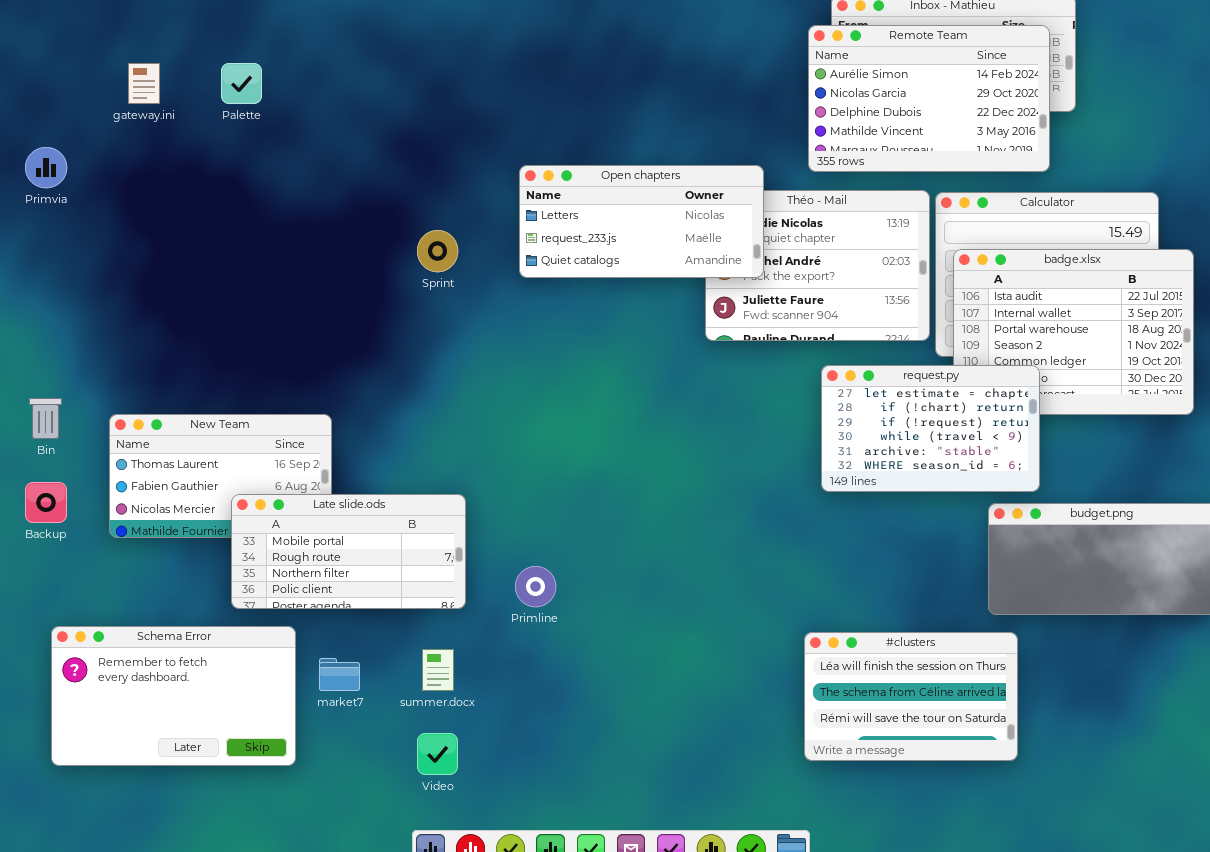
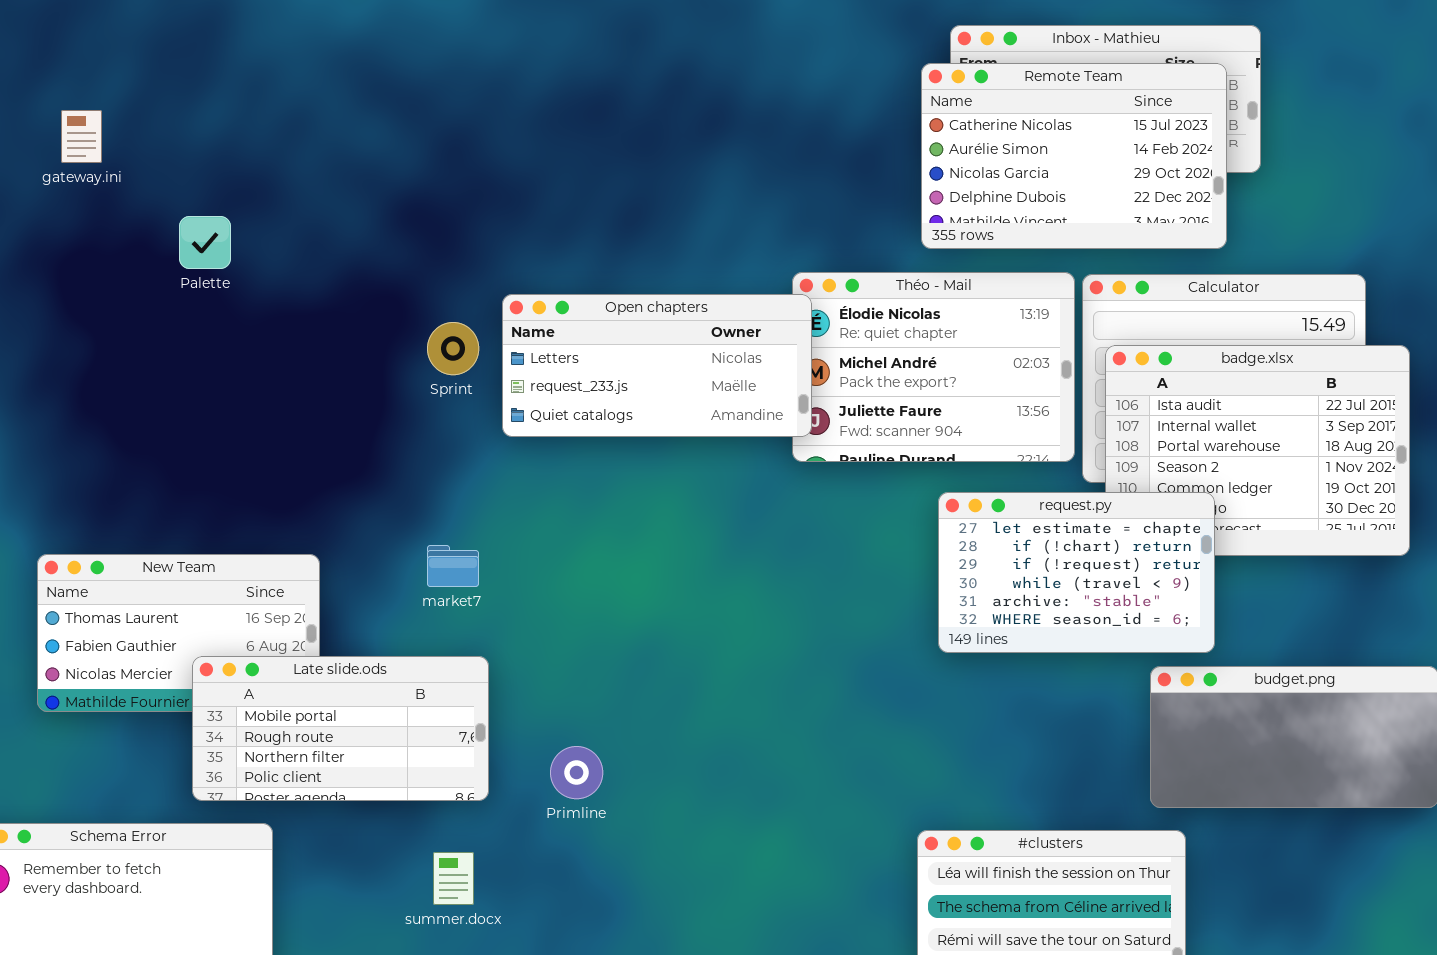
Remote Team: [808,25,1050,172] -> [921,63,1227,249], scrolled up 1 row
Palette: [221,63,262,104] -> [179,216,231,269], moved
Open chapters: [519,165,764,278] -> [502,294,812,437], moved
market7: [319,658,360,691] -> [427,545,479,587], moved

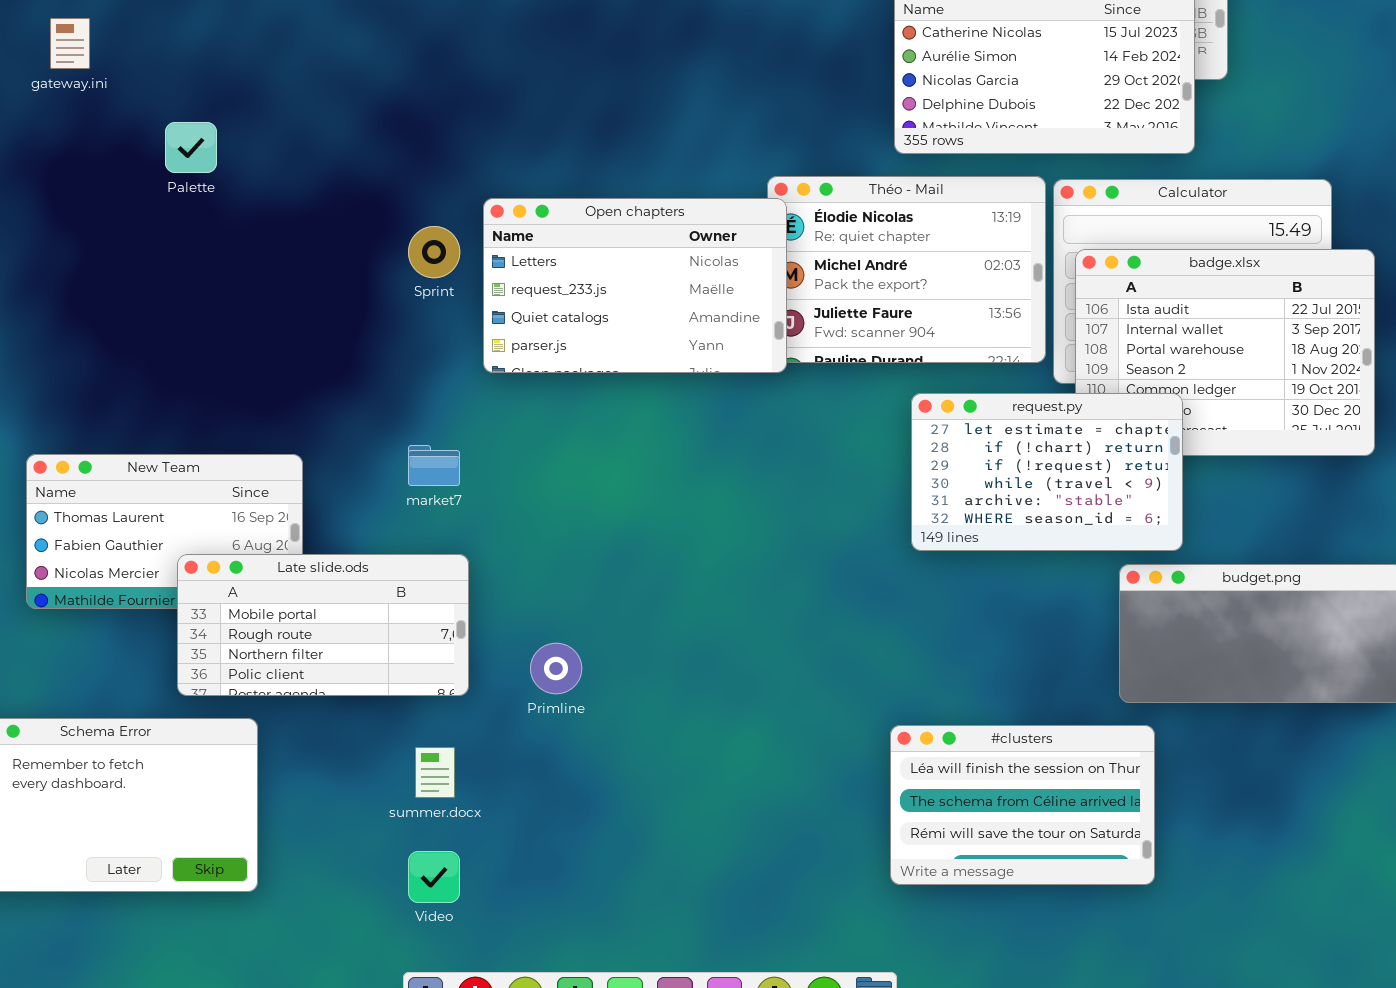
Open chapters: [502,294,812,437] -> [483,198,787,373], resized

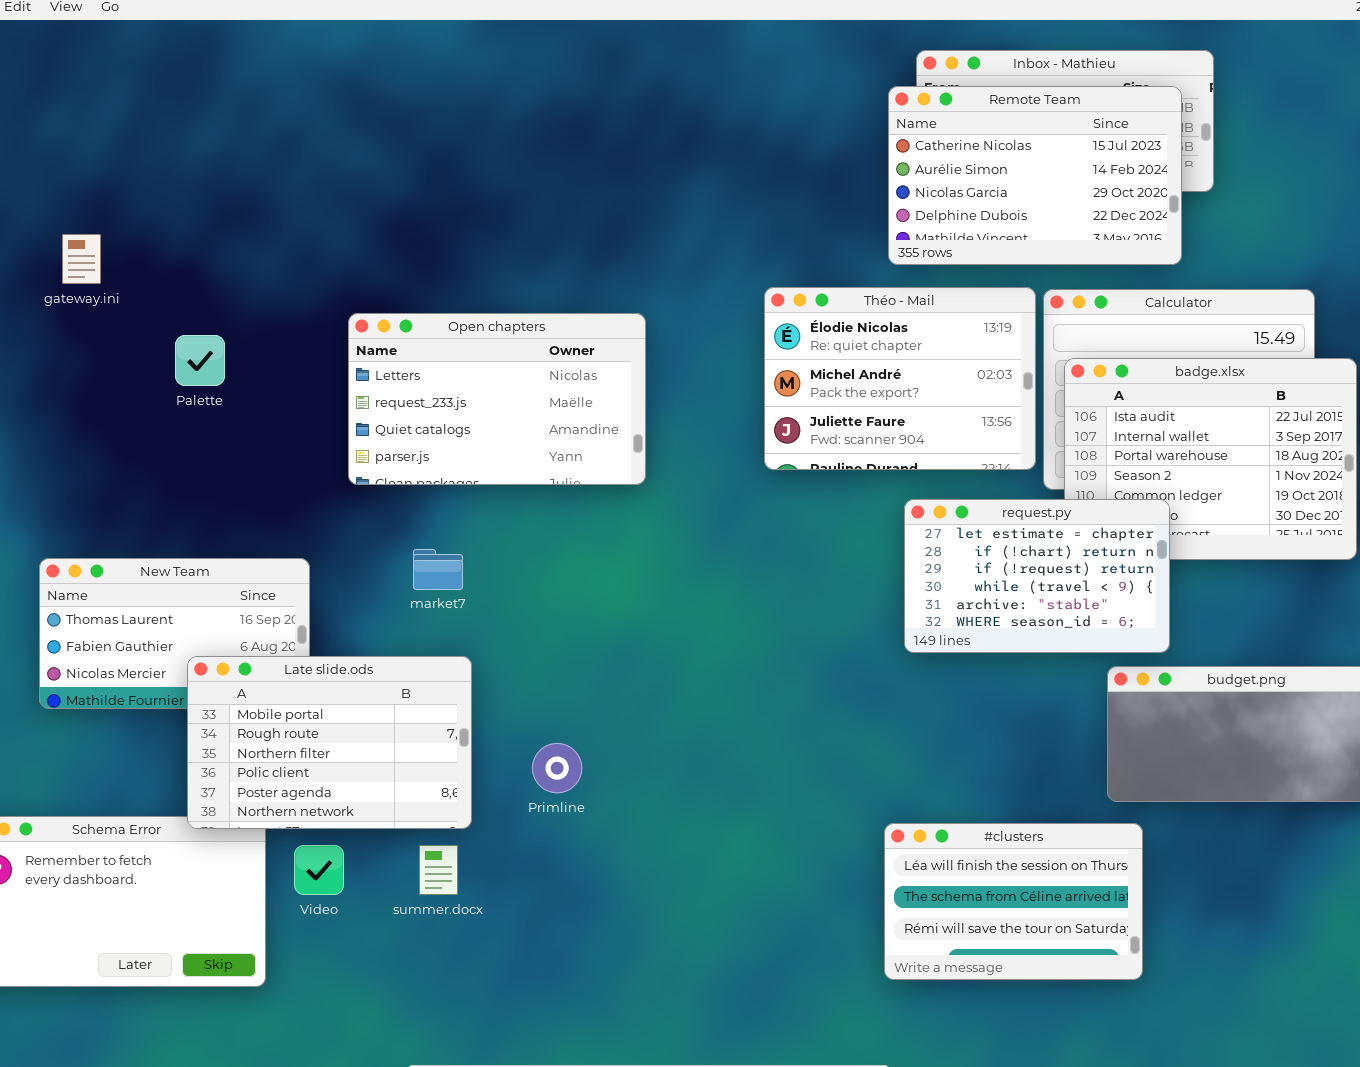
gateway.ini: [50,18,90,69] -> [62,234,101,284], moved
Palette: [165,122,217,173] -> [175,335,225,386], moved
Open chapters: [483,198,787,373] -> [348,313,646,485], moved
Late slide.ods: [177,554,469,696] -> [187,656,472,829], resized
Video: [408,851,460,903] -> [294,845,344,895], moved

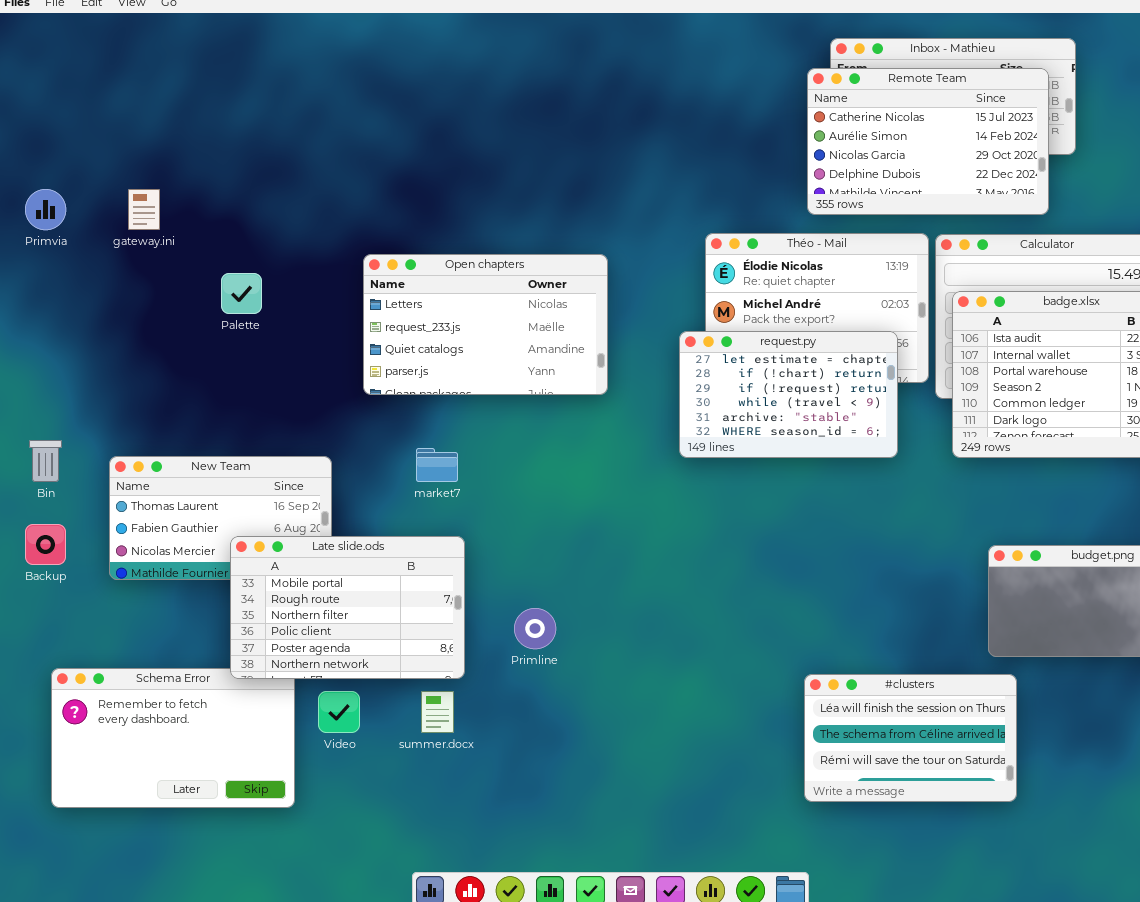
request.py: [904,499,1170,653] -> [679,331,898,458], moved

